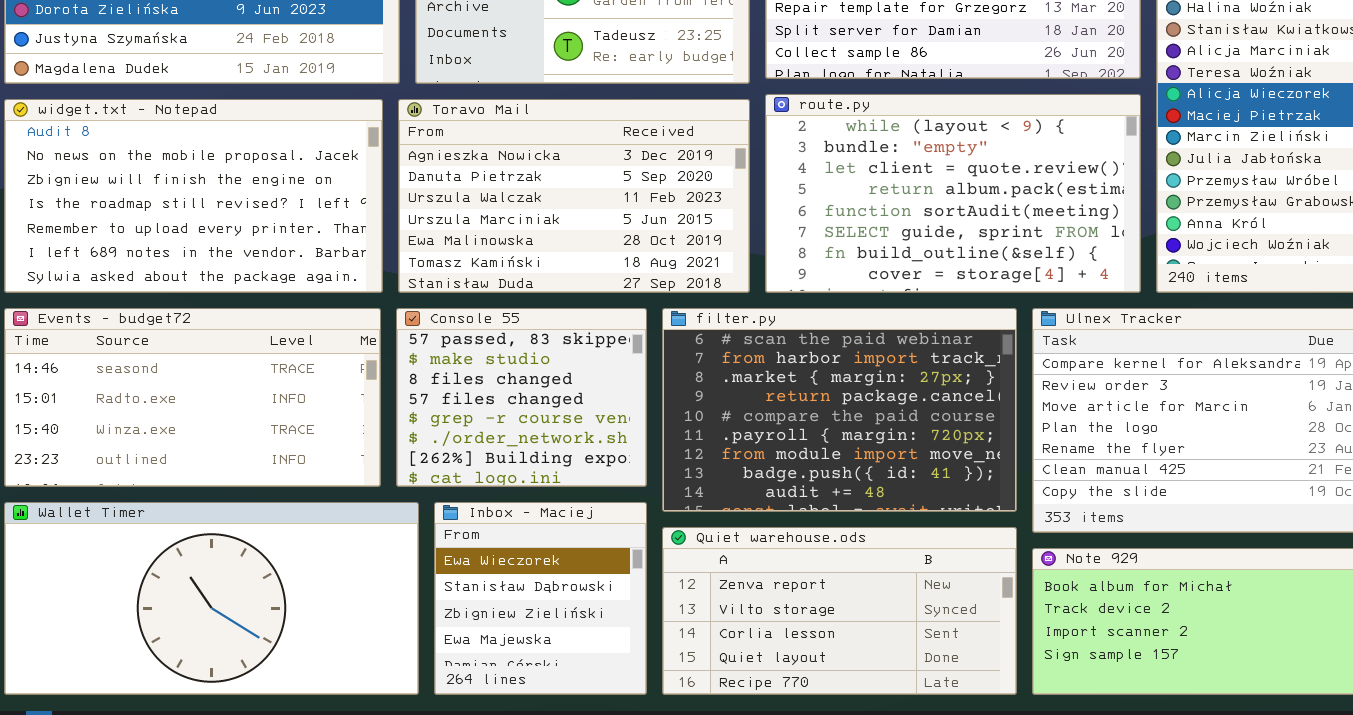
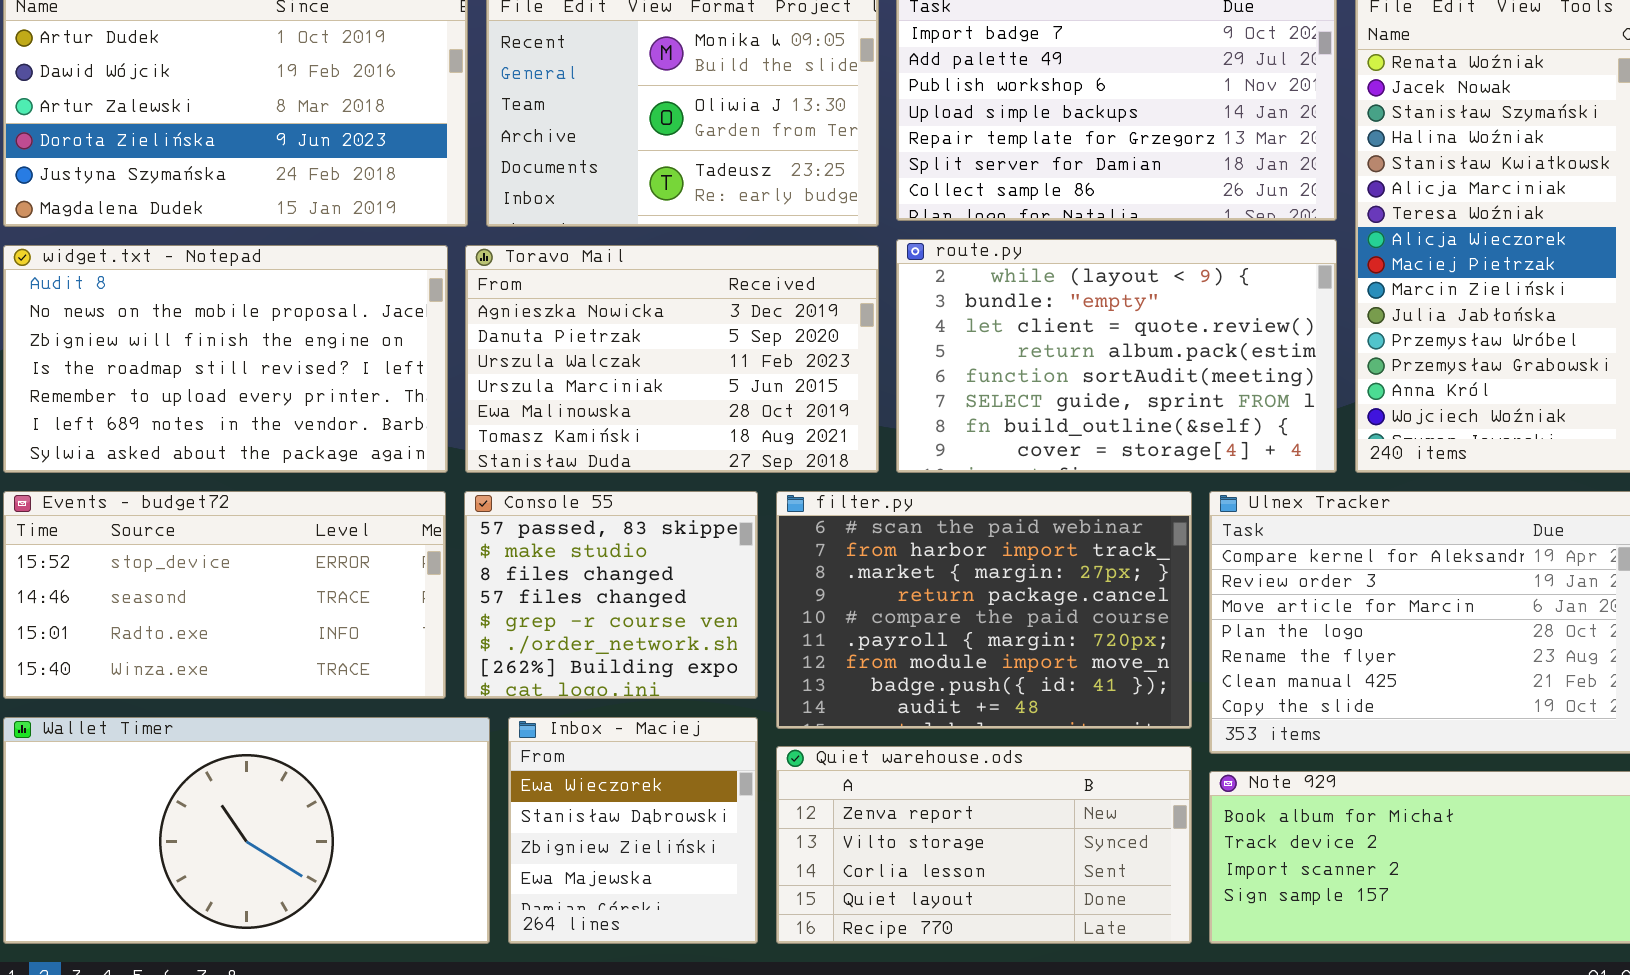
Events - budget72: [4,308,381,487] -> [3,491,446,699], scrolled up 1 row

